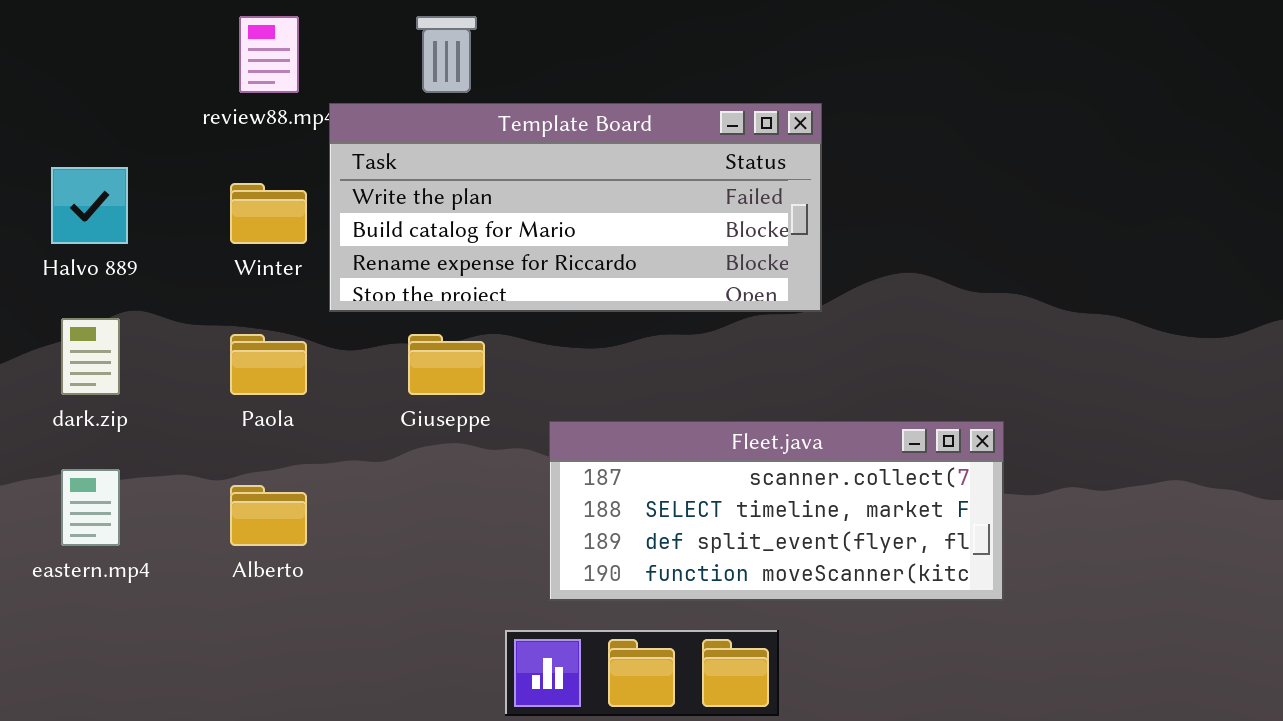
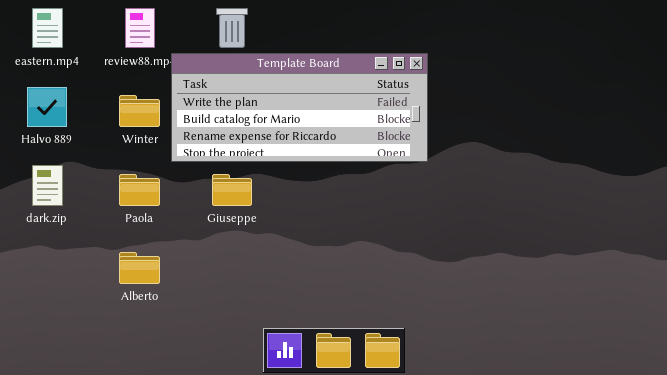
Fleet.java: [549,421,1004,601] -> none, closed
eastern.mp4: [61,469,120,546] -> [32,8,63,48], moved

